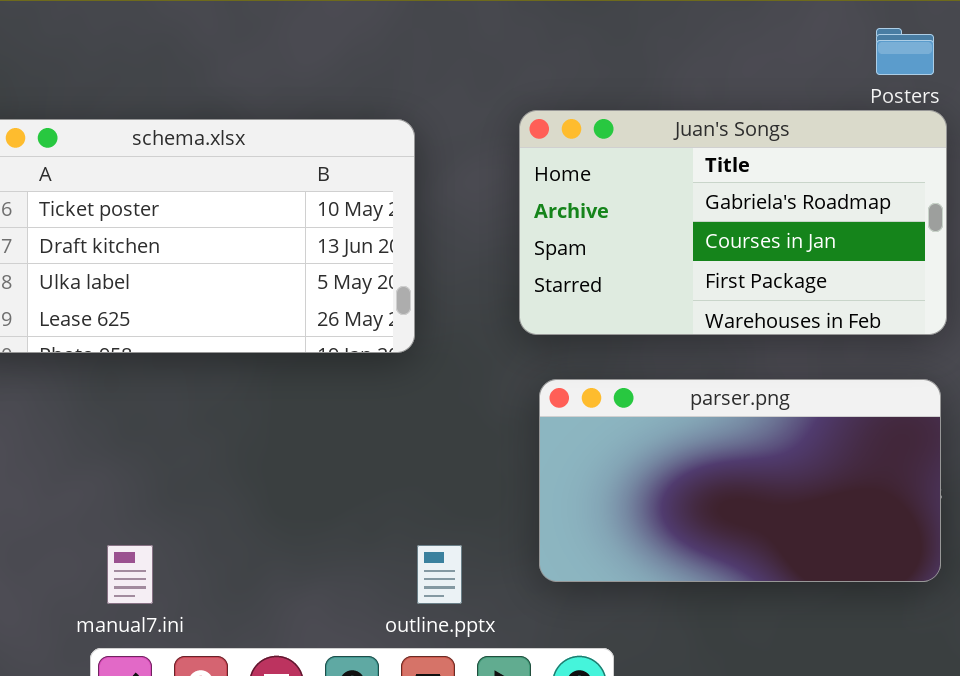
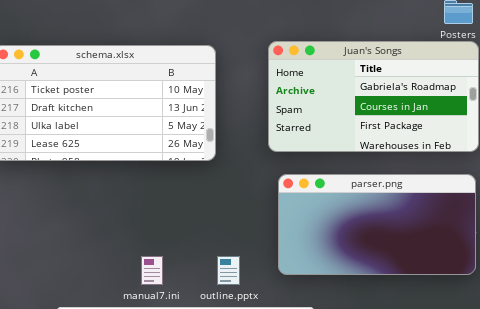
manual7.ini: [107,545,153,604] -> [141,256,163,285], moved

